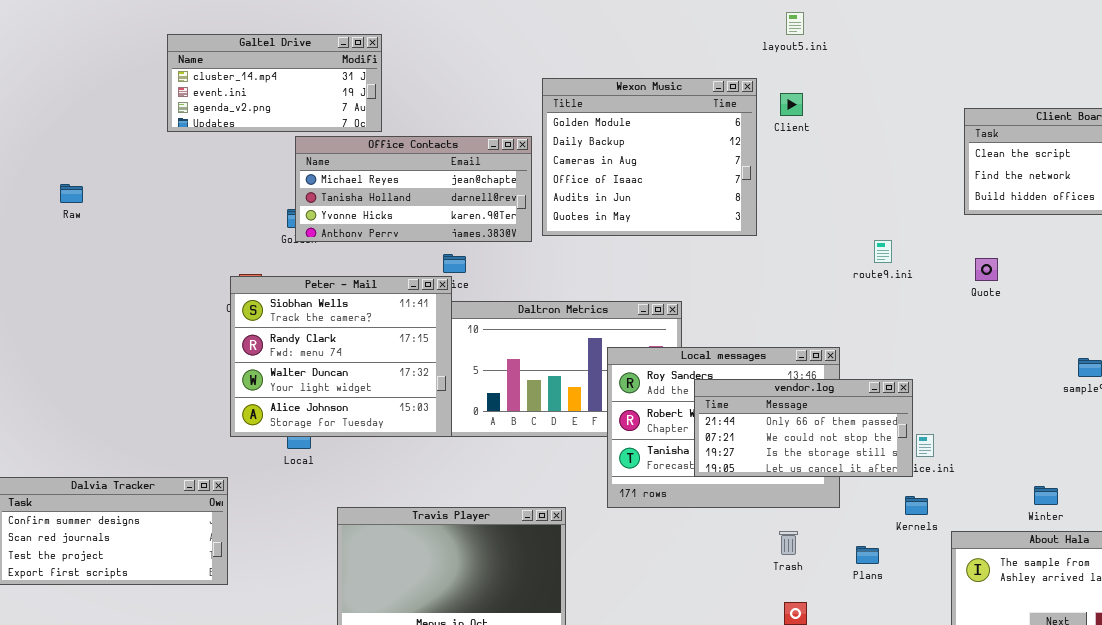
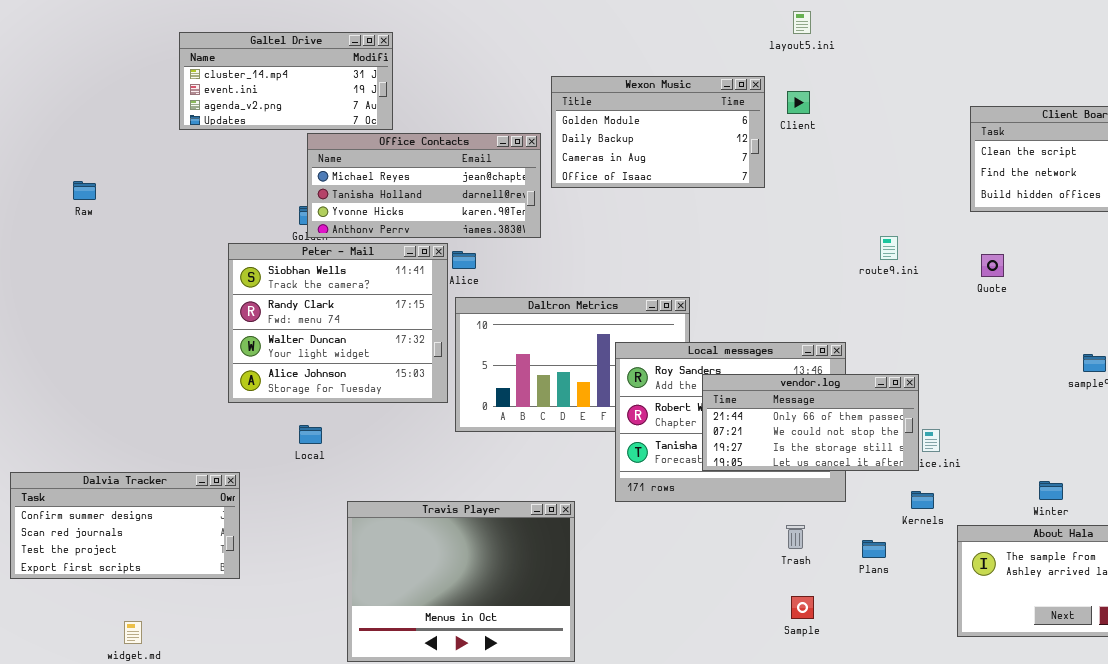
Wexon Music: [542,78,757,236] -> [551,76,765,188], resized
Peter - Mail: [230,276,452,437] -> [228,243,448,403], moved

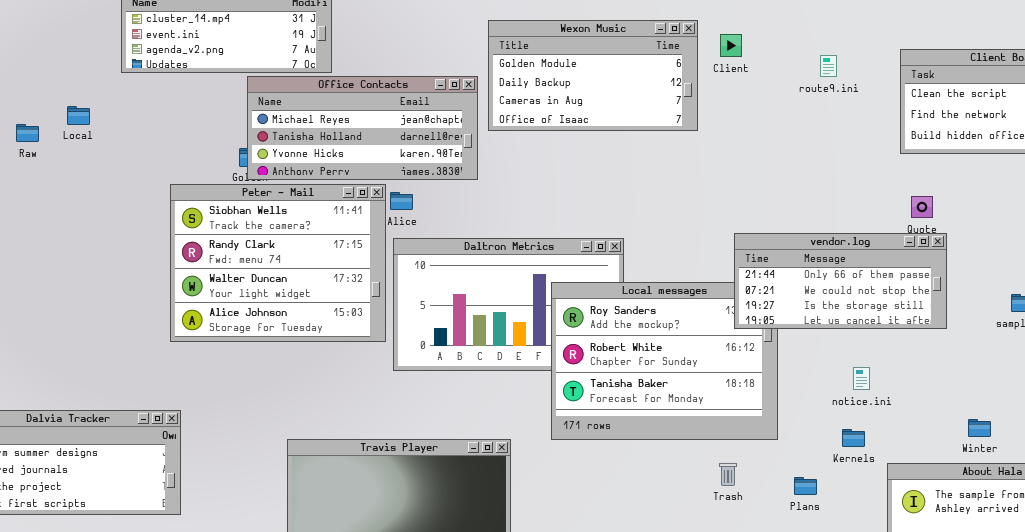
route9.ini: [880,236,898,260] -> [820,55,837,77], moved
vendor.log: [702,374,919,471] -> [734,233,947,329], moved
Local: [299,425,322,444] -> [67,106,90,125], moved

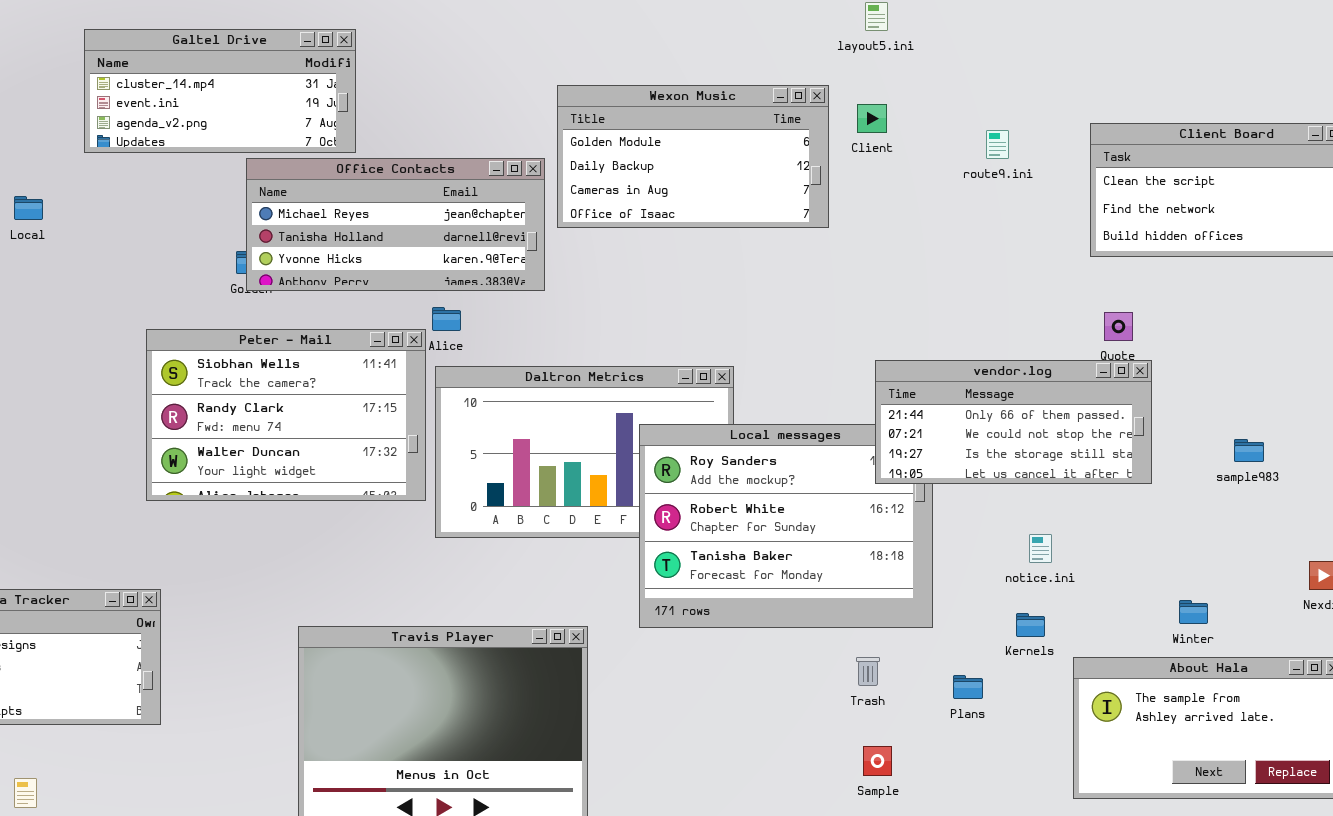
Peter - Mail: [170,184,386,342] -> [146,329,426,501], resized

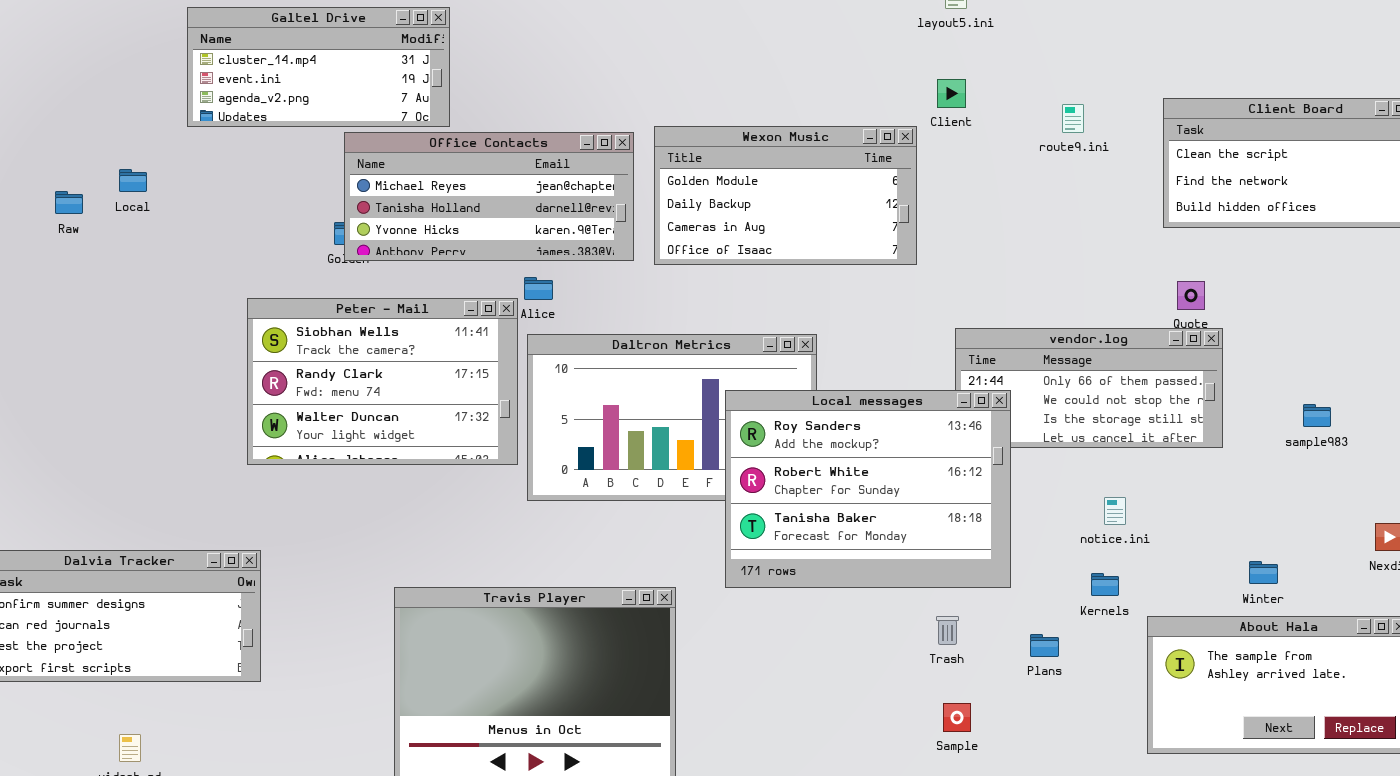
Wexon Music: [557,85,829,228] -> [654,126,917,265], moved
Local messages: [639,424,933,628] -> [725,390,1011,588], raised

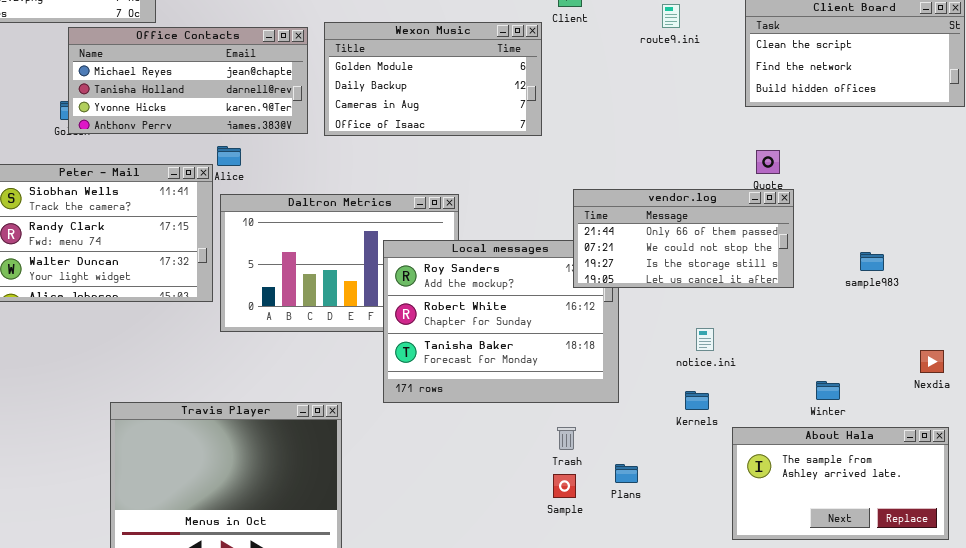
vendor.log: [955,328,1223,448] -> [573,189,794,288], raised
Plans: [1030,634,1059,657] -> [615,464,638,483], moved
Sample: [943,703,971,732] -> [553,474,576,498], moved

